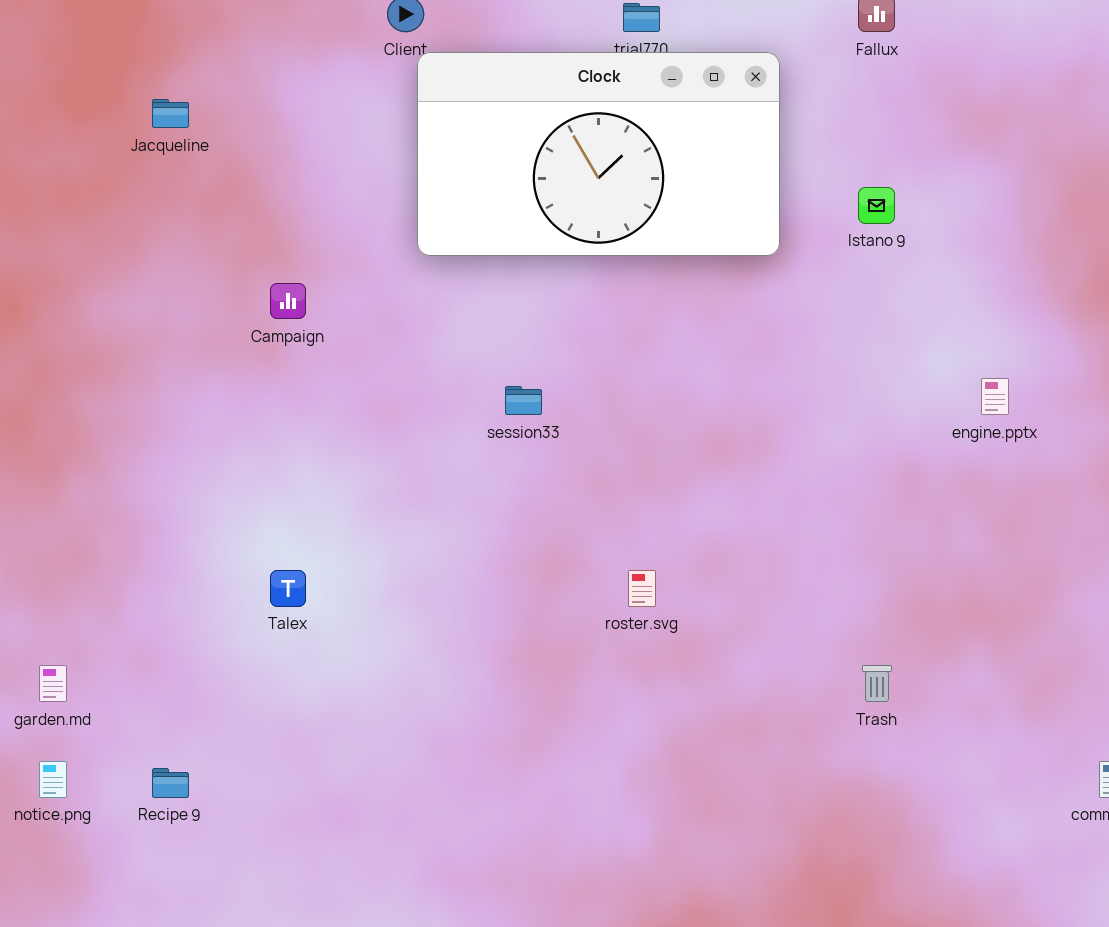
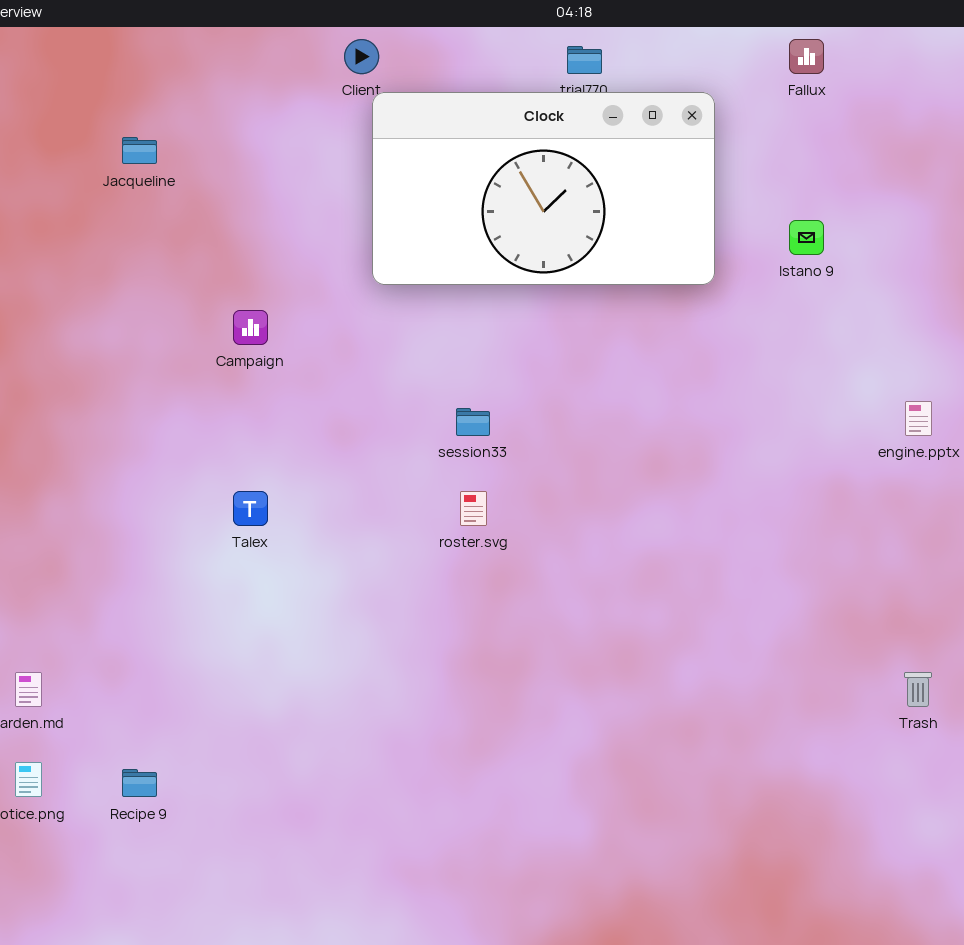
Talex: [270,570,306,607] -> [233,491,268,526], moved
roster.svg: [628,570,656,607] -> [460,491,487,526], moved
Trash: [862,665,892,702] -> [904,672,932,707], moved

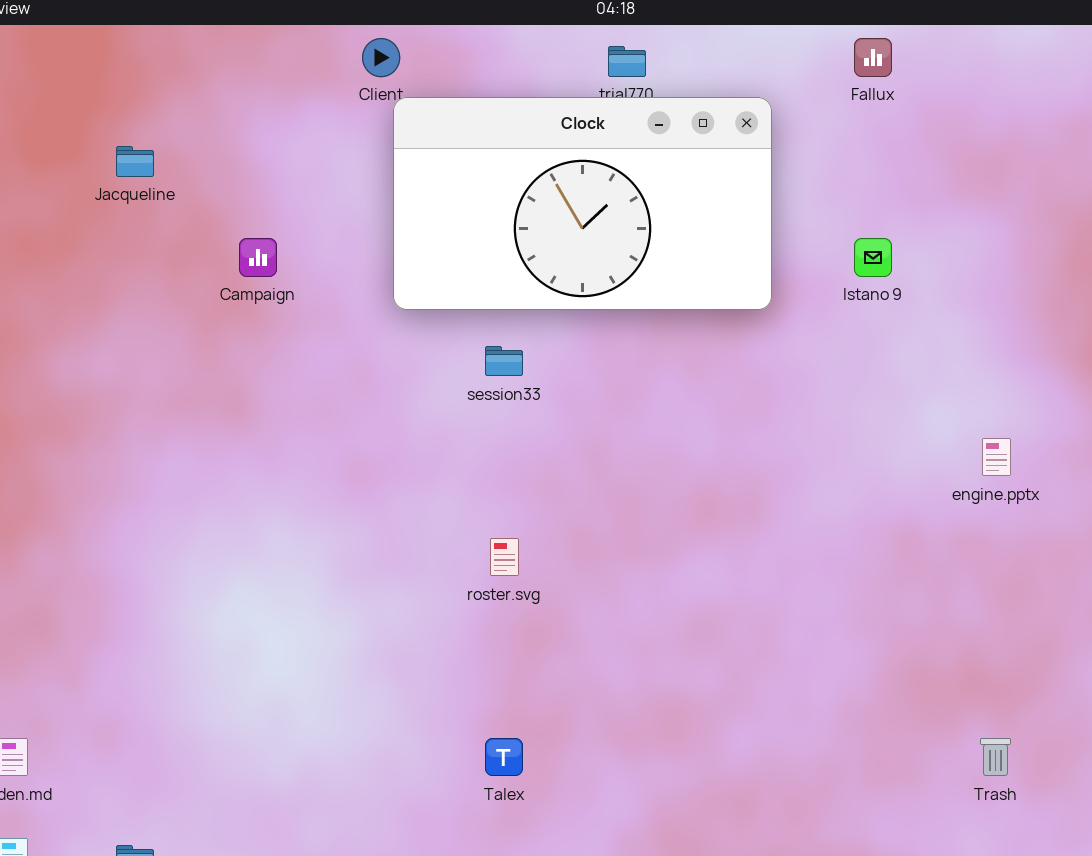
Campaign: [233,310,268,345] -> [239,238,277,277], moved
session33: [456,408,490,436] -> [485,346,523,376], moved
Talex: [233,491,268,526] -> [485,738,523,776], moved

